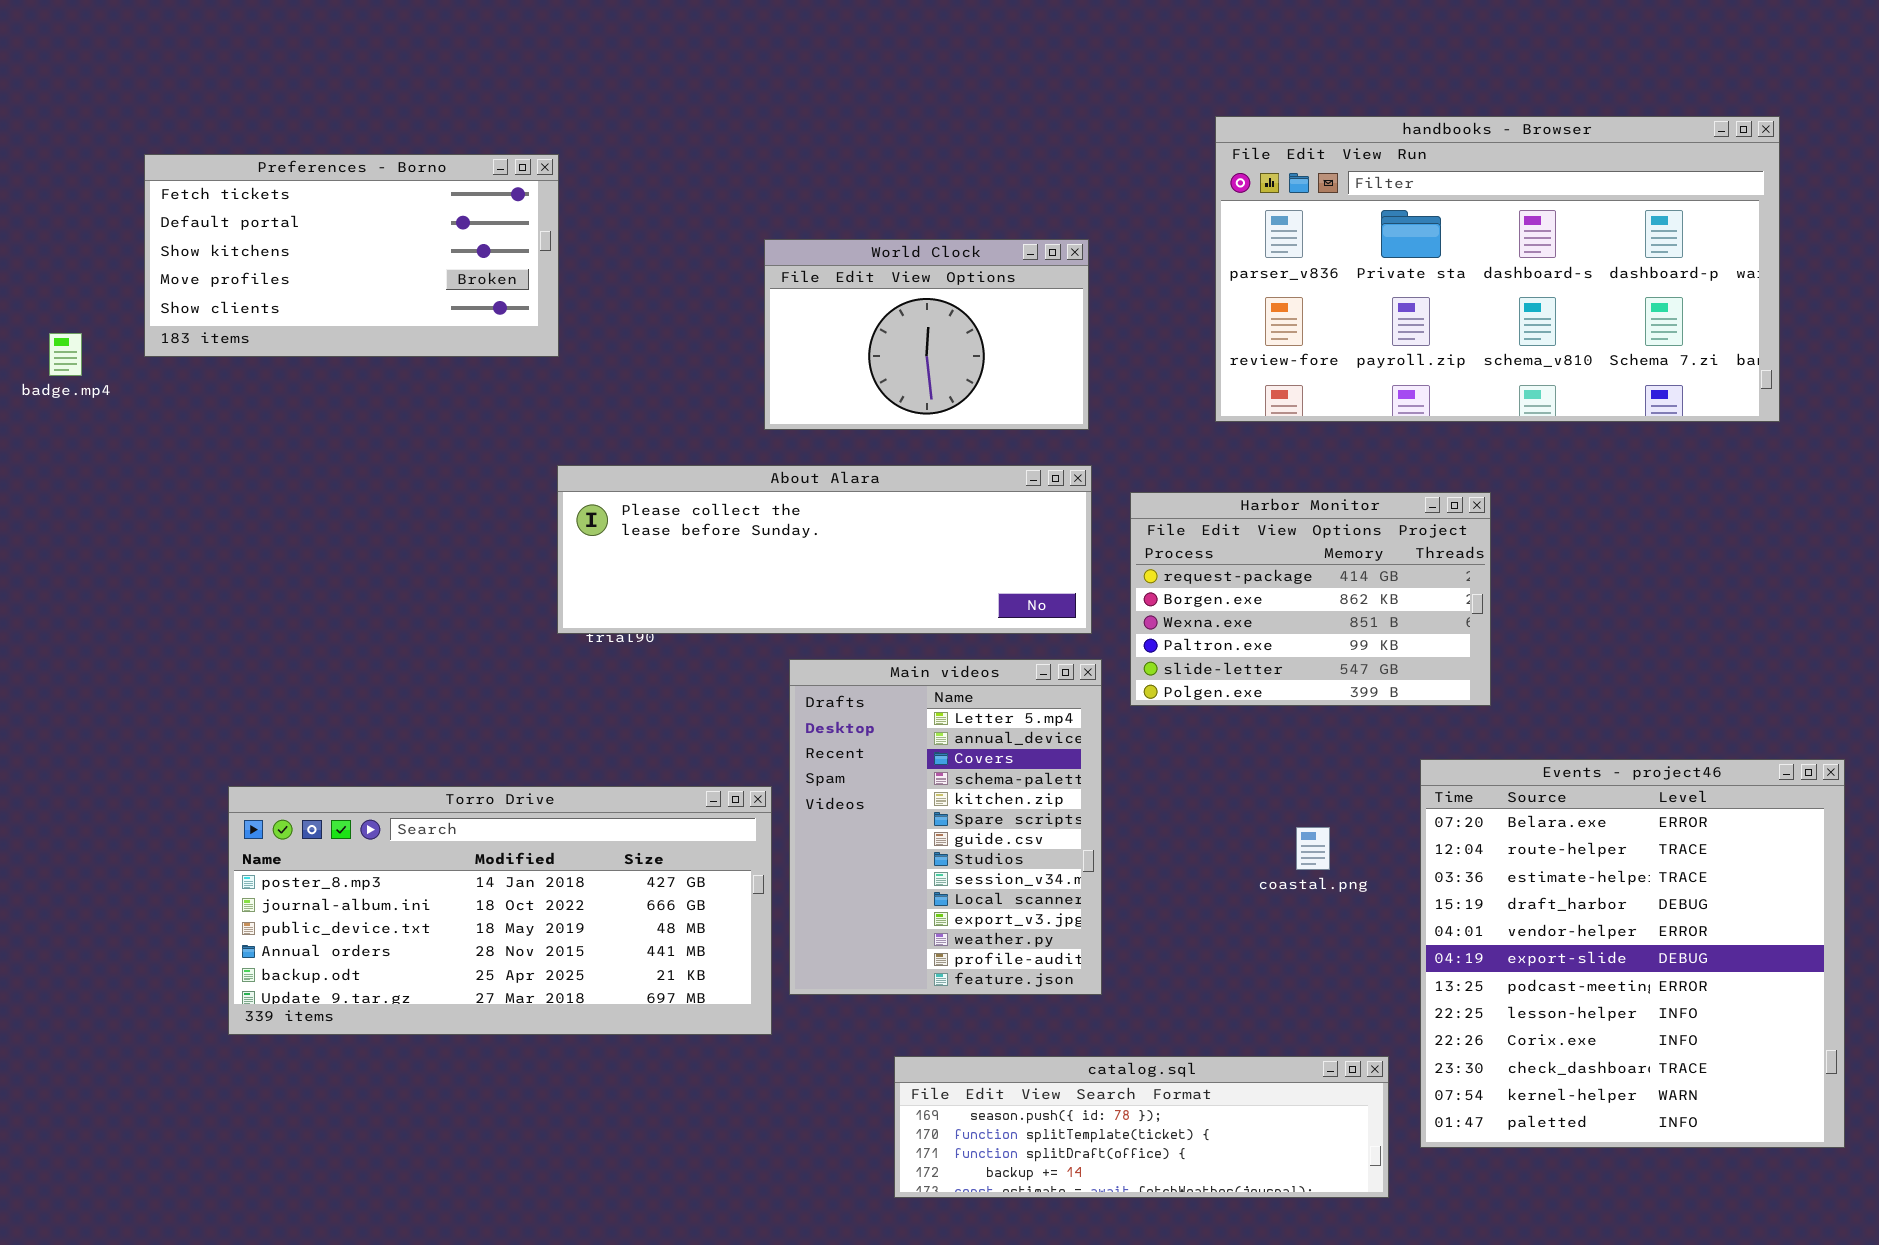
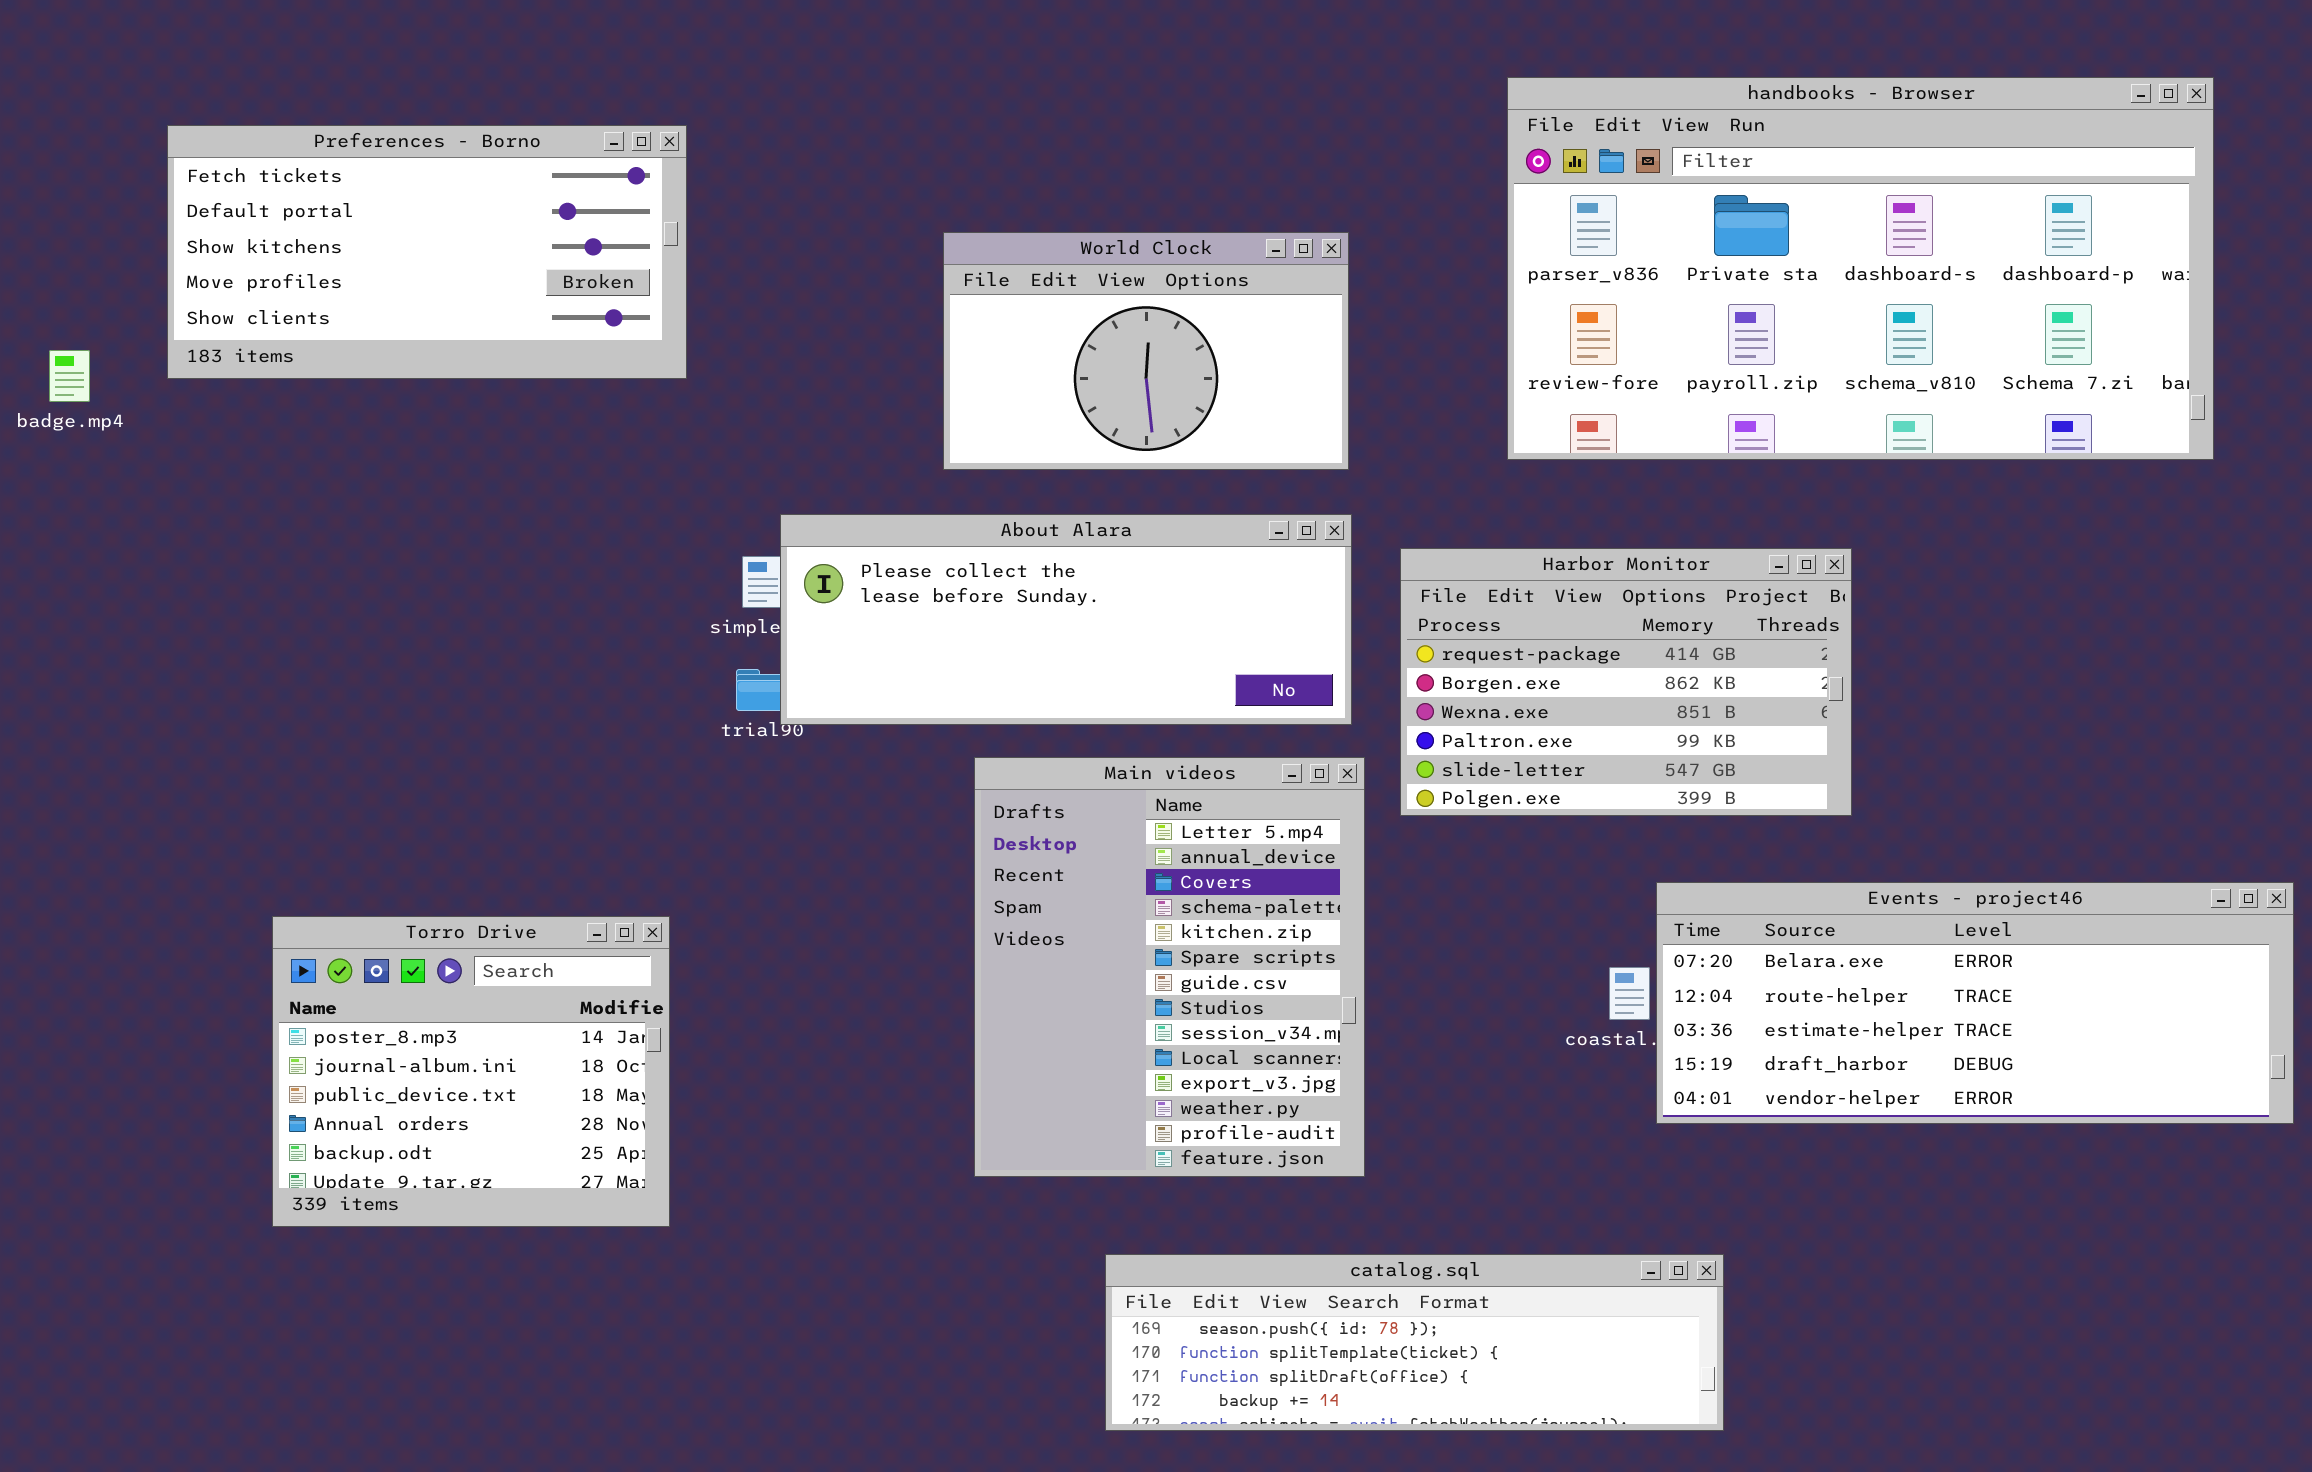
About Alara: [557,465,1092,634] -> [780,514,1352,725], resized
Events - project46: [1420,759,1845,1148] -> [1656,882,2294,1124], resized
Torro Drive: [228,786,772,1035] -> [272,916,670,1227], resized

